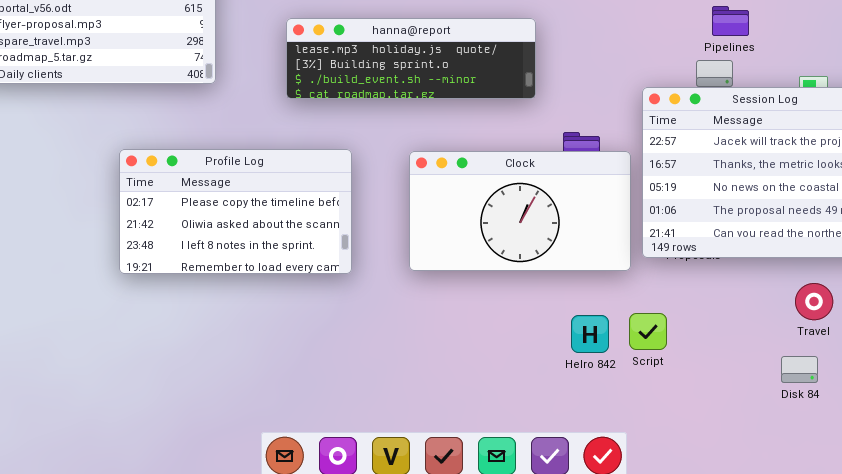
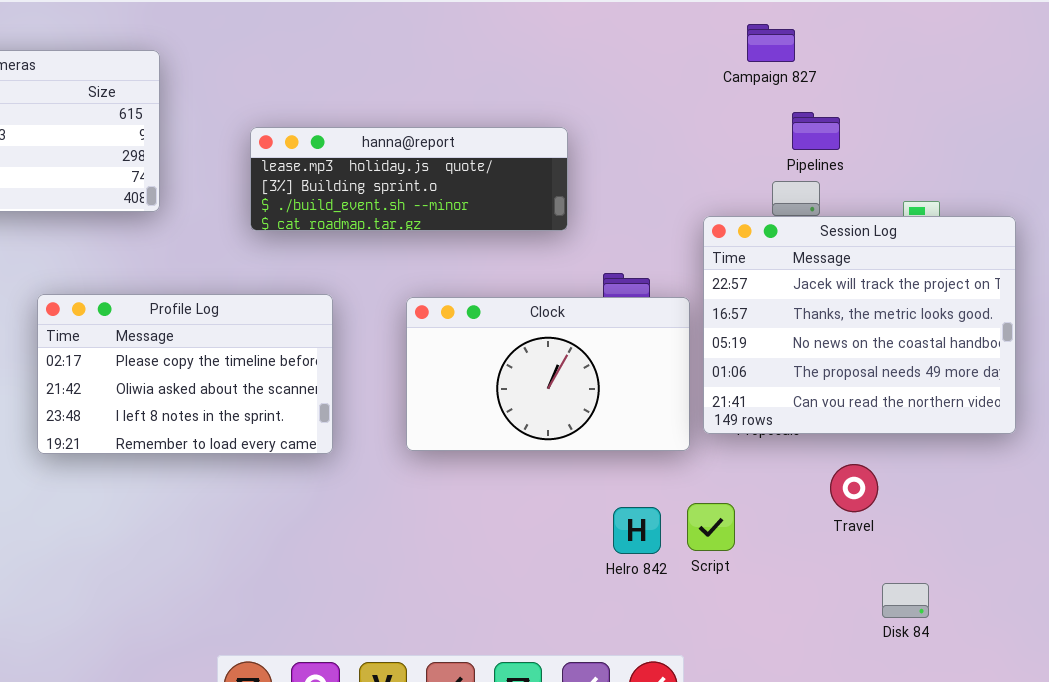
Travel: [795,283,833,320] -> [830,464,878,512], moved
Disk 84: [781,356,818,383] -> [882,583,929,618], moved

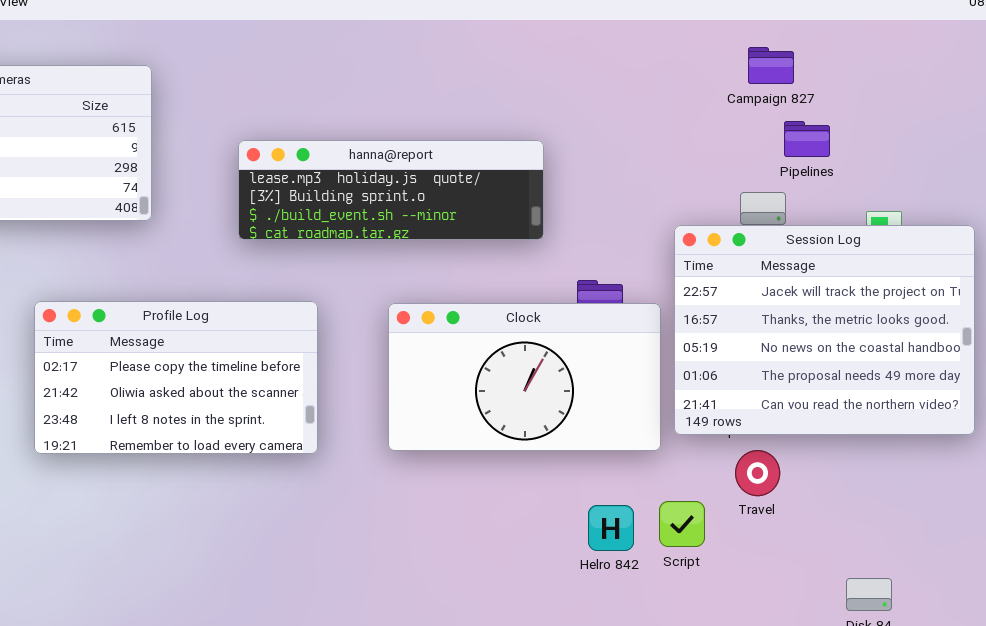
Campaign 827: [747,24,795,62] -> [748,47,794,84], moved
Pipelines: [792,112,840,150] -> [784,121,830,157], moved
Travel: [830,464,878,512] -> [735,450,780,496], moved

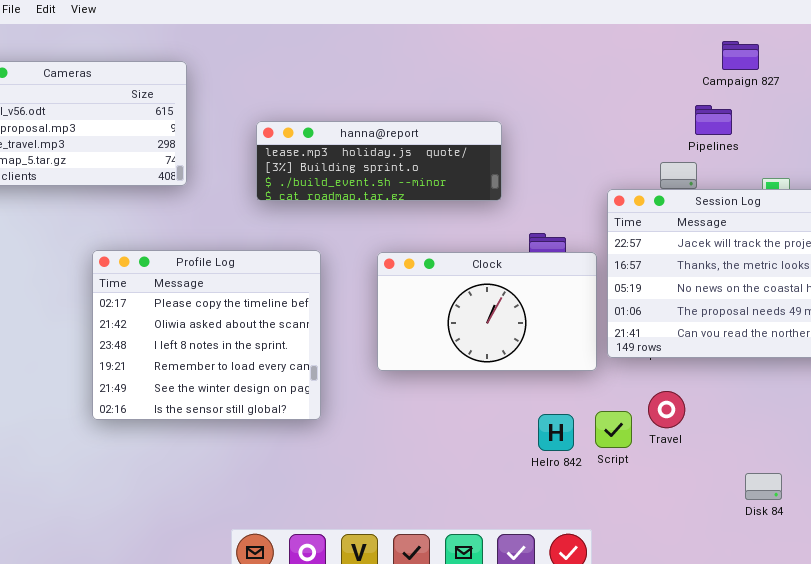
Campaign 827: [748,47,794,84] -> [722,41,759,70], moved
Profile Log: [34,301,318,454] -> [92,250,321,420], resized
Travel: [735,450,780,496] -> [648,391,685,428], moved

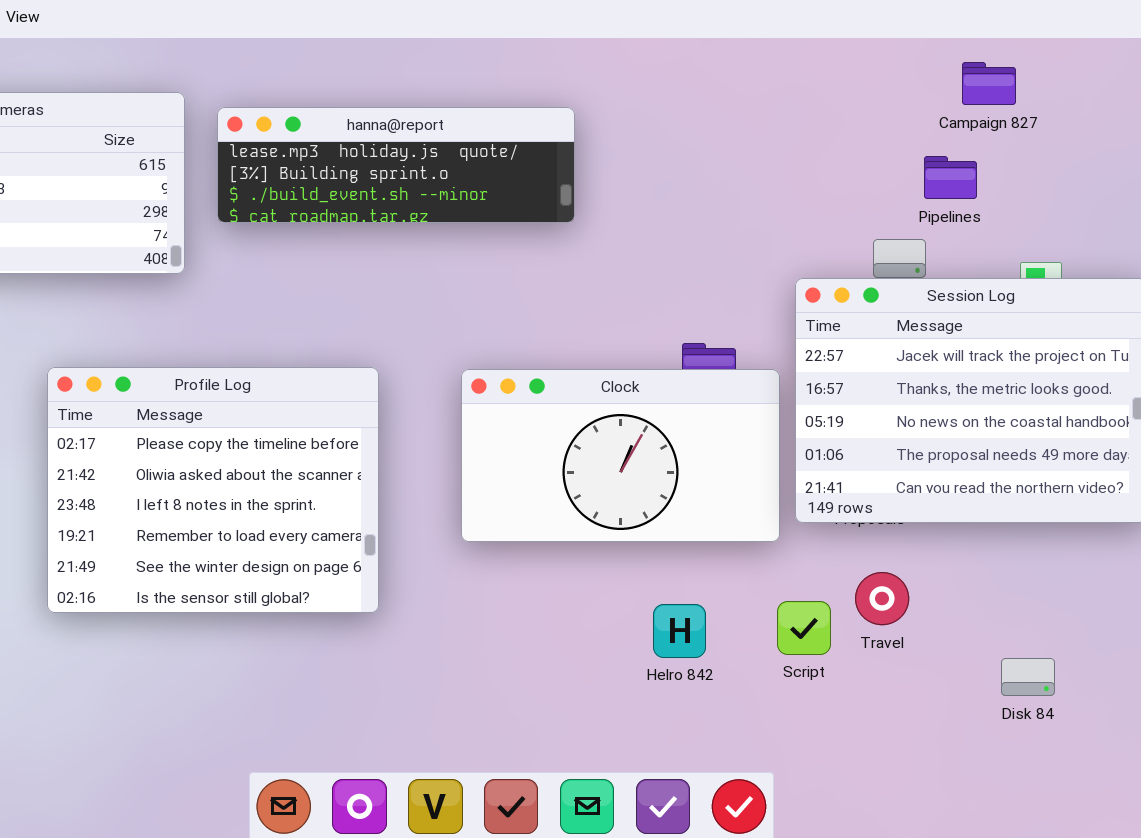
hanna@report: [256,121,502,201] -> [217,107,575,223], moved
Helro 842: [538,414,574,451] -> [653,604,706,658], moved
Disk 84: [745,473,782,500] -> [1001,658,1055,696], moved

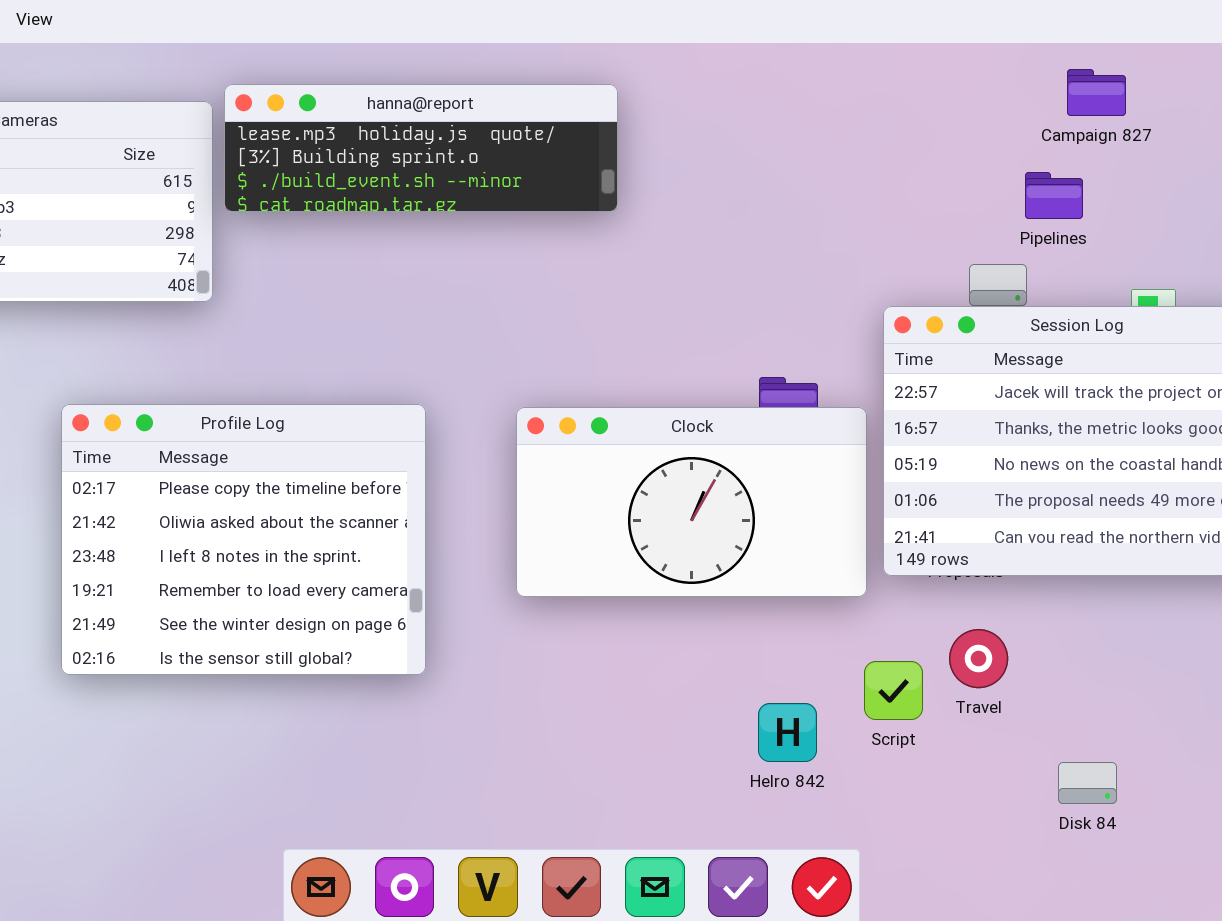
hanna@report: [217,107,575,223] -> [224,84,618,212], moved
Helro 842: [653,604,706,658] -> [758,703,817,762], moved
Disk 84: [1001,658,1055,696] -> [1058,762,1117,804], moved

